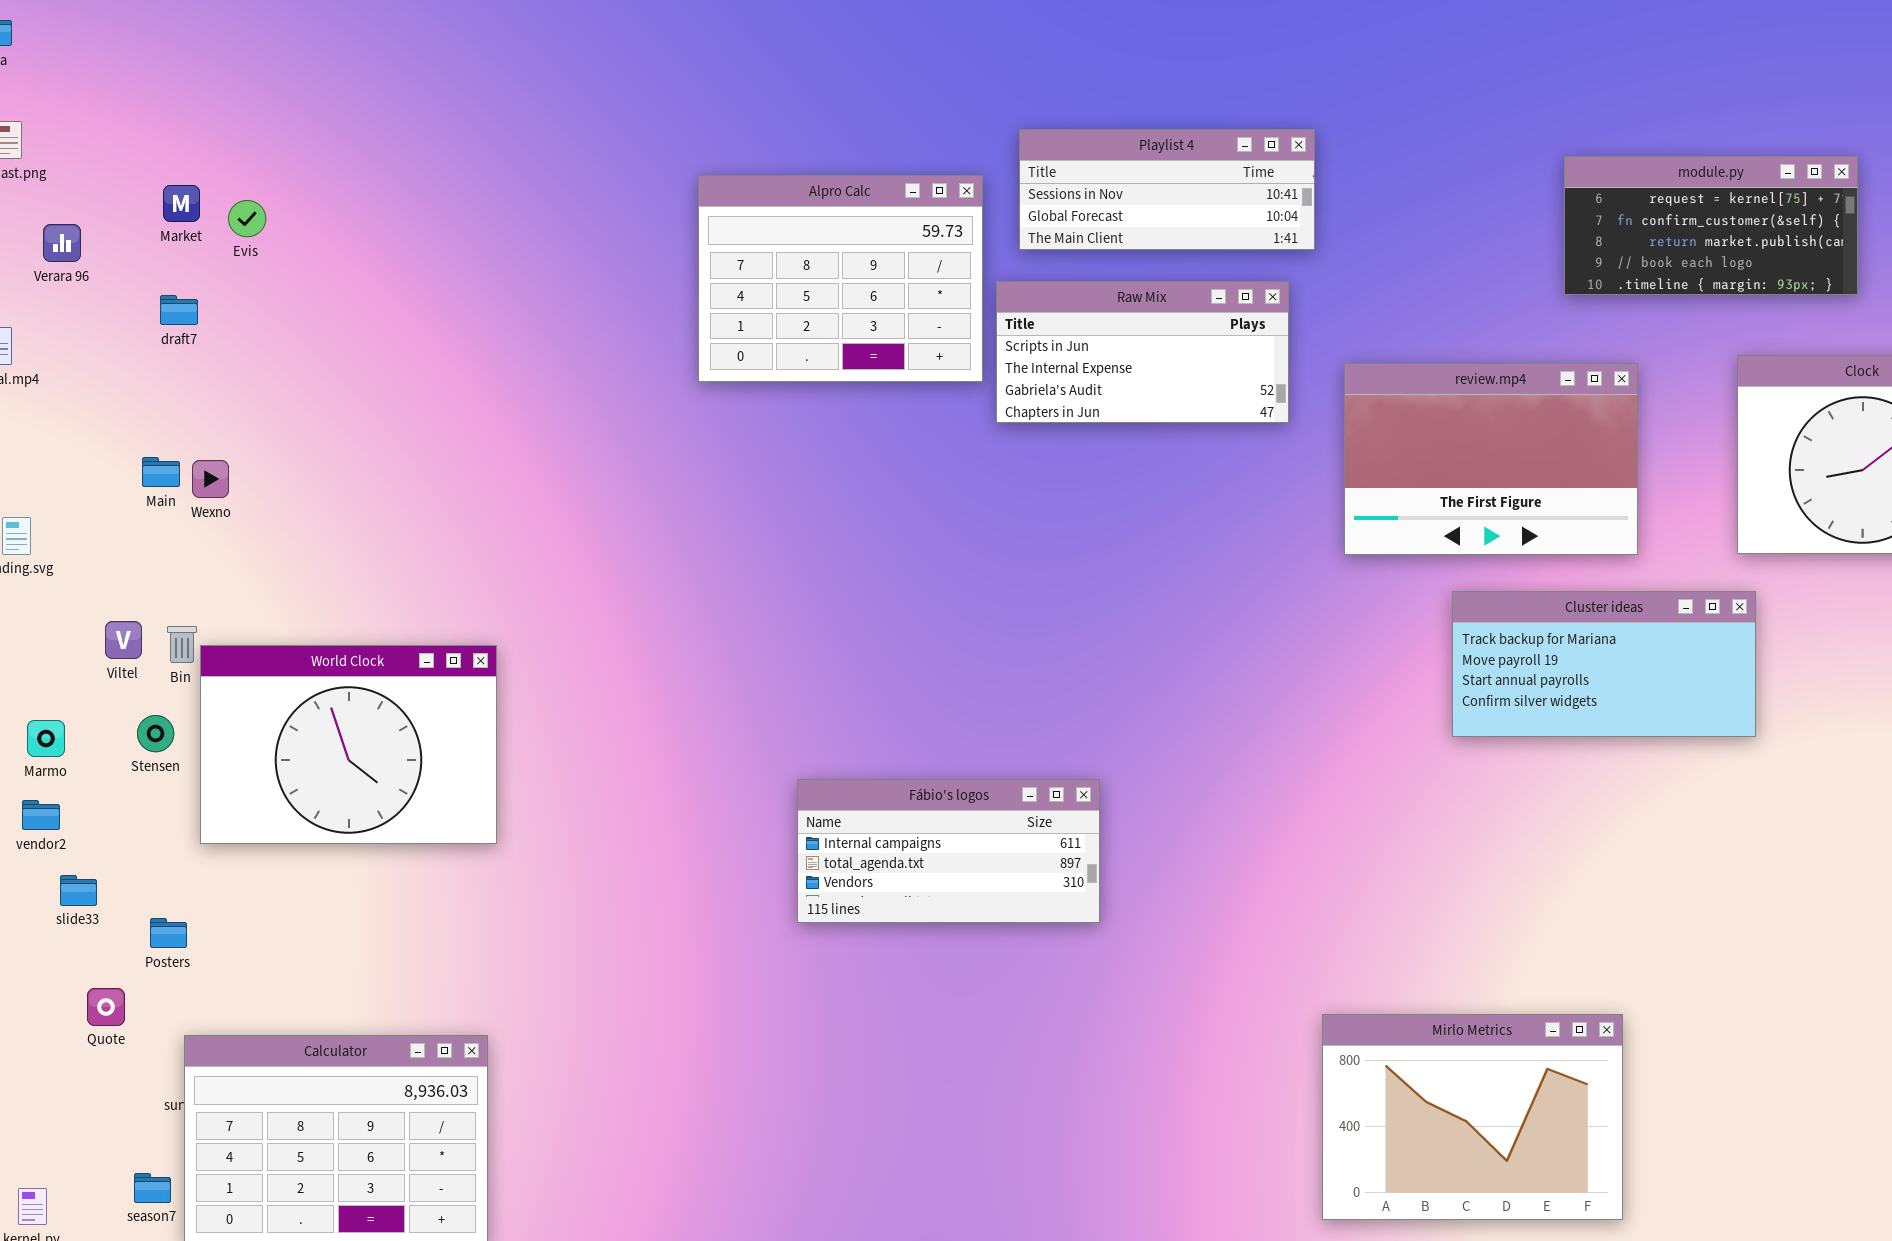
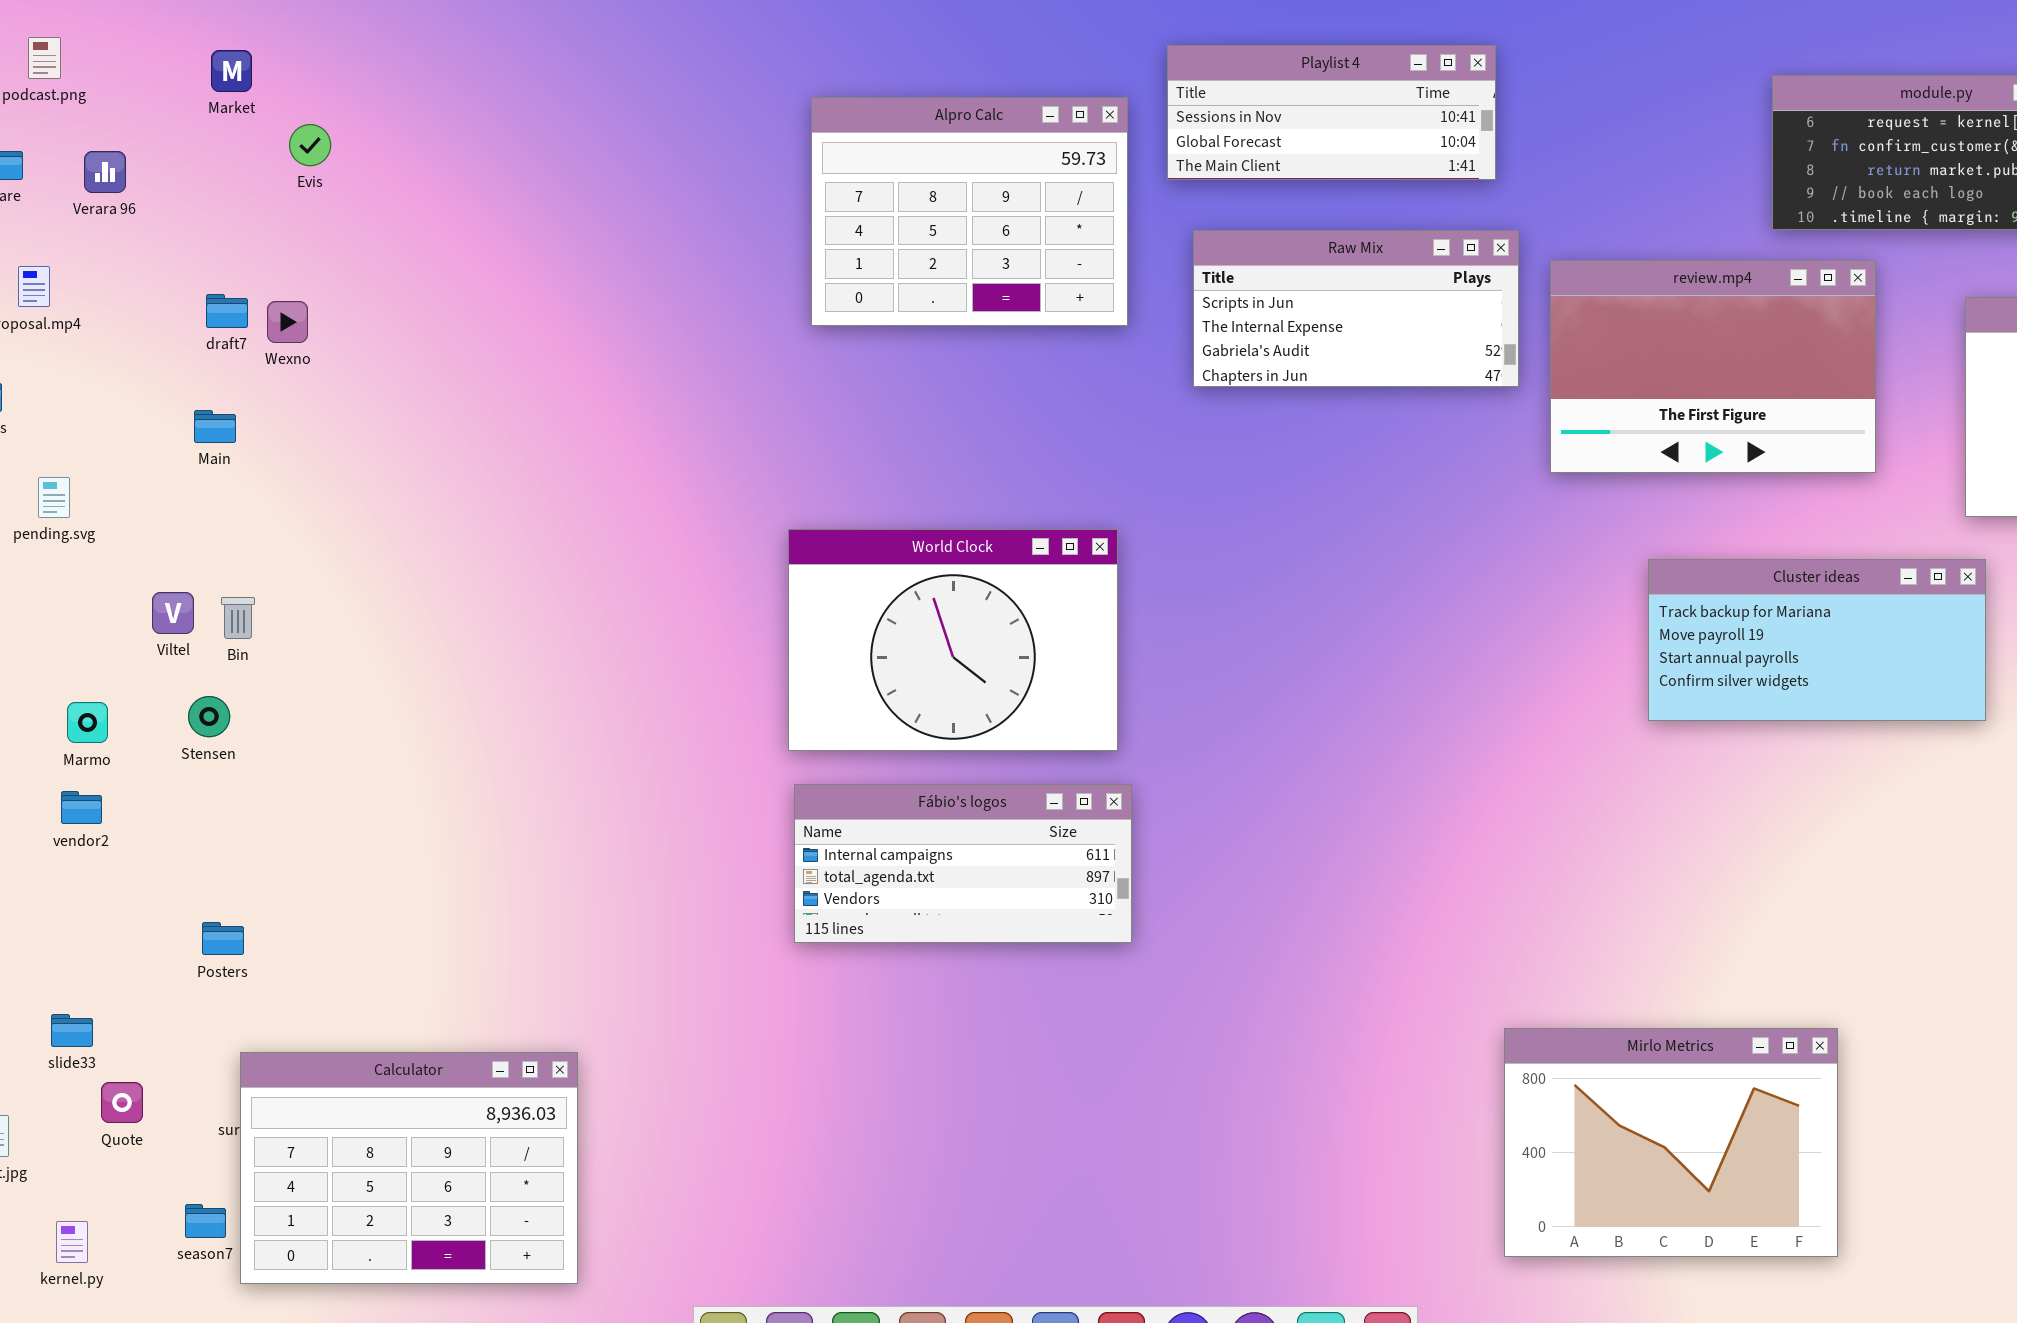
Market: [163,185,200,222] -> [211,50,252,92], moved
Raw Mix: [996,281,1289,423] -> [1193,230,1519,387], moved
draft7: [160,295,198,325] -> [206,294,248,328], moved
review.mp4: [1344,363,1638,555] -> [1550,260,1876,473], moved
Wexno: [192,460,229,498] -> [267,301,308,343], moved
World Clock: [200,645,497,844] -> [788,529,1118,751], moved
Fábio's logos: [797,779,1100,923] -> [794,784,1132,943], moved
slide33: [60,875,97,906] -> [51,1014,93,1047], moved
Quote: [87,988,125,1026] -> [101,1082,143,1123], moved

